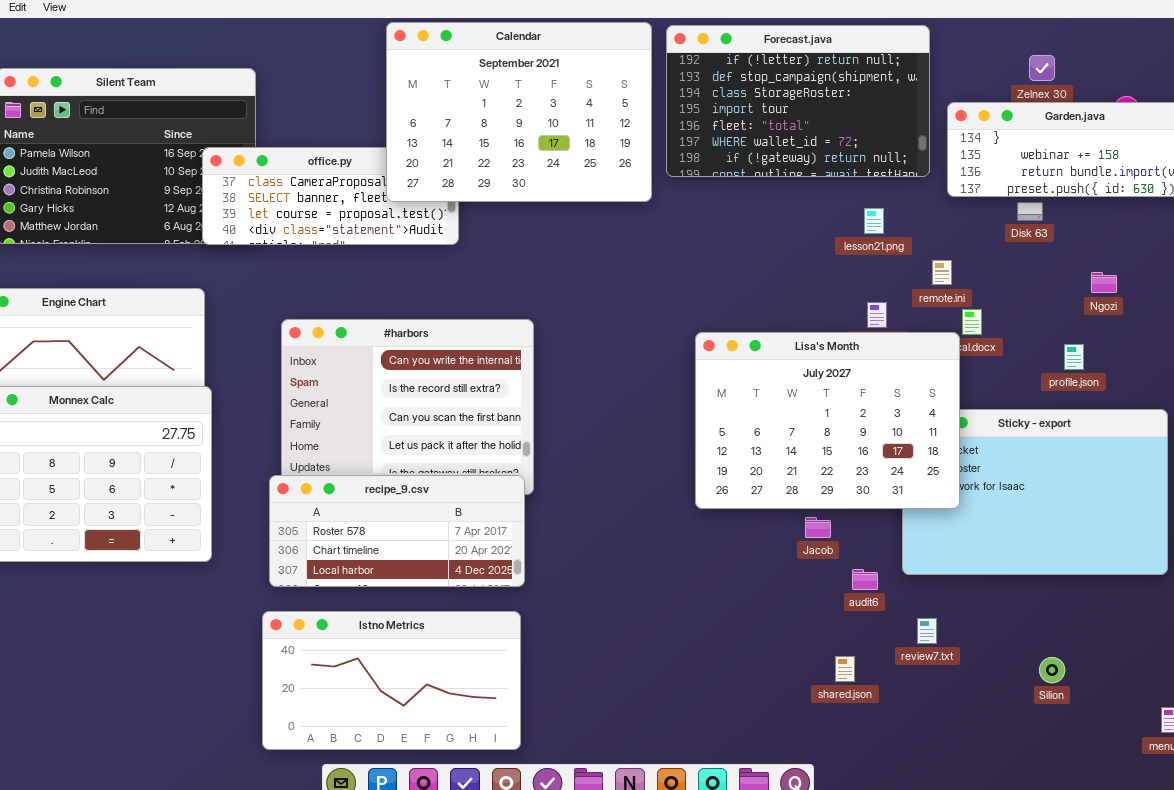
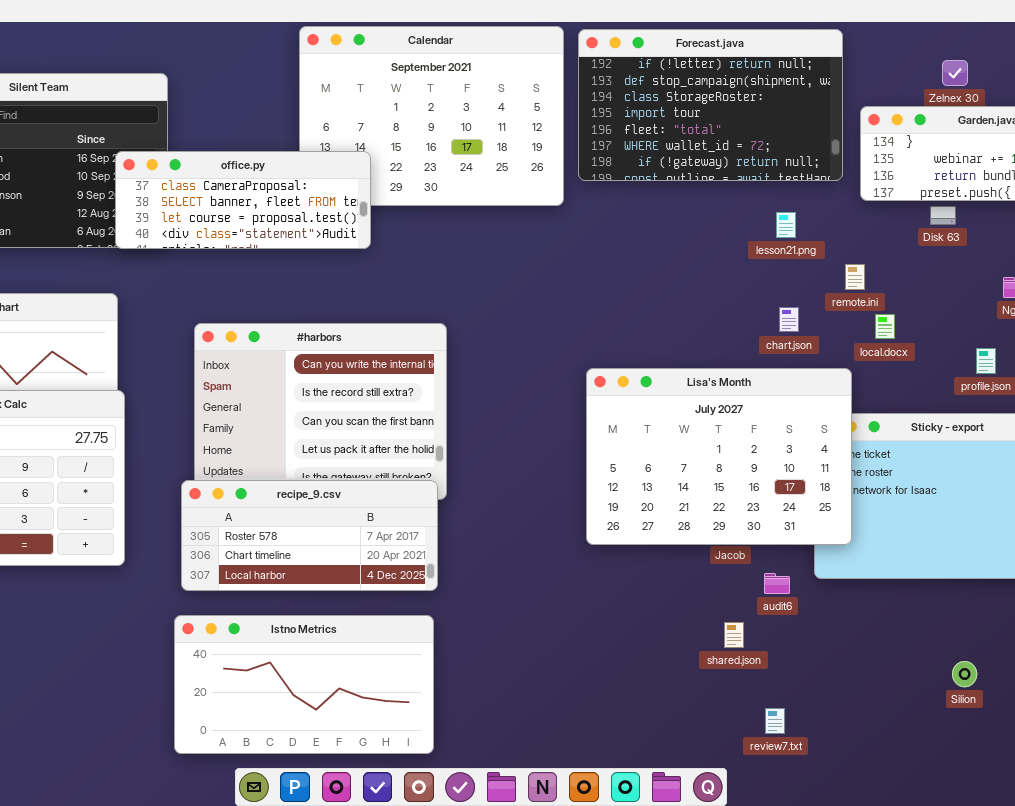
office.py: [202,147,459,245] -> [115,151,371,249], raised
Lisa's Month: [695,332,960,509] -> [586,368,852,545], moved
review7.txt: [917,618,937,644] -> [765,708,785,734], moved
shared.json: [835,656,855,682] -> [724,622,744,648], moved

